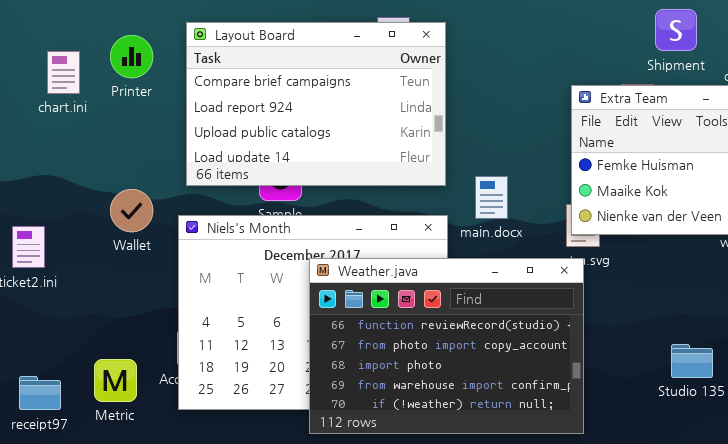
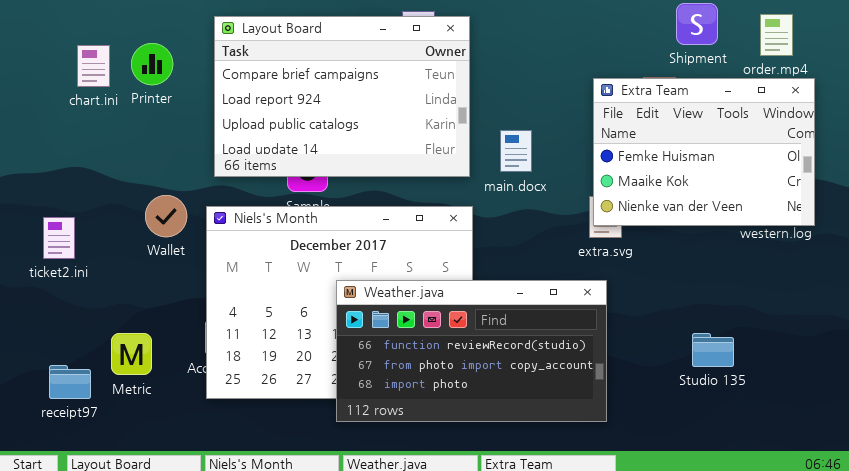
Printer: [110,35,153,78] -> [131,43,173,85], moved
main.docx: [475,176,508,219] -> [500,130,532,172], moved
Wallet: [110,189,153,232] -> [145,195,187,237], moved
Weather.java: [309,258,584,434] -> [336,280,607,422], resized
Metric: [94,359,137,402] -> [111,333,152,375], moved

